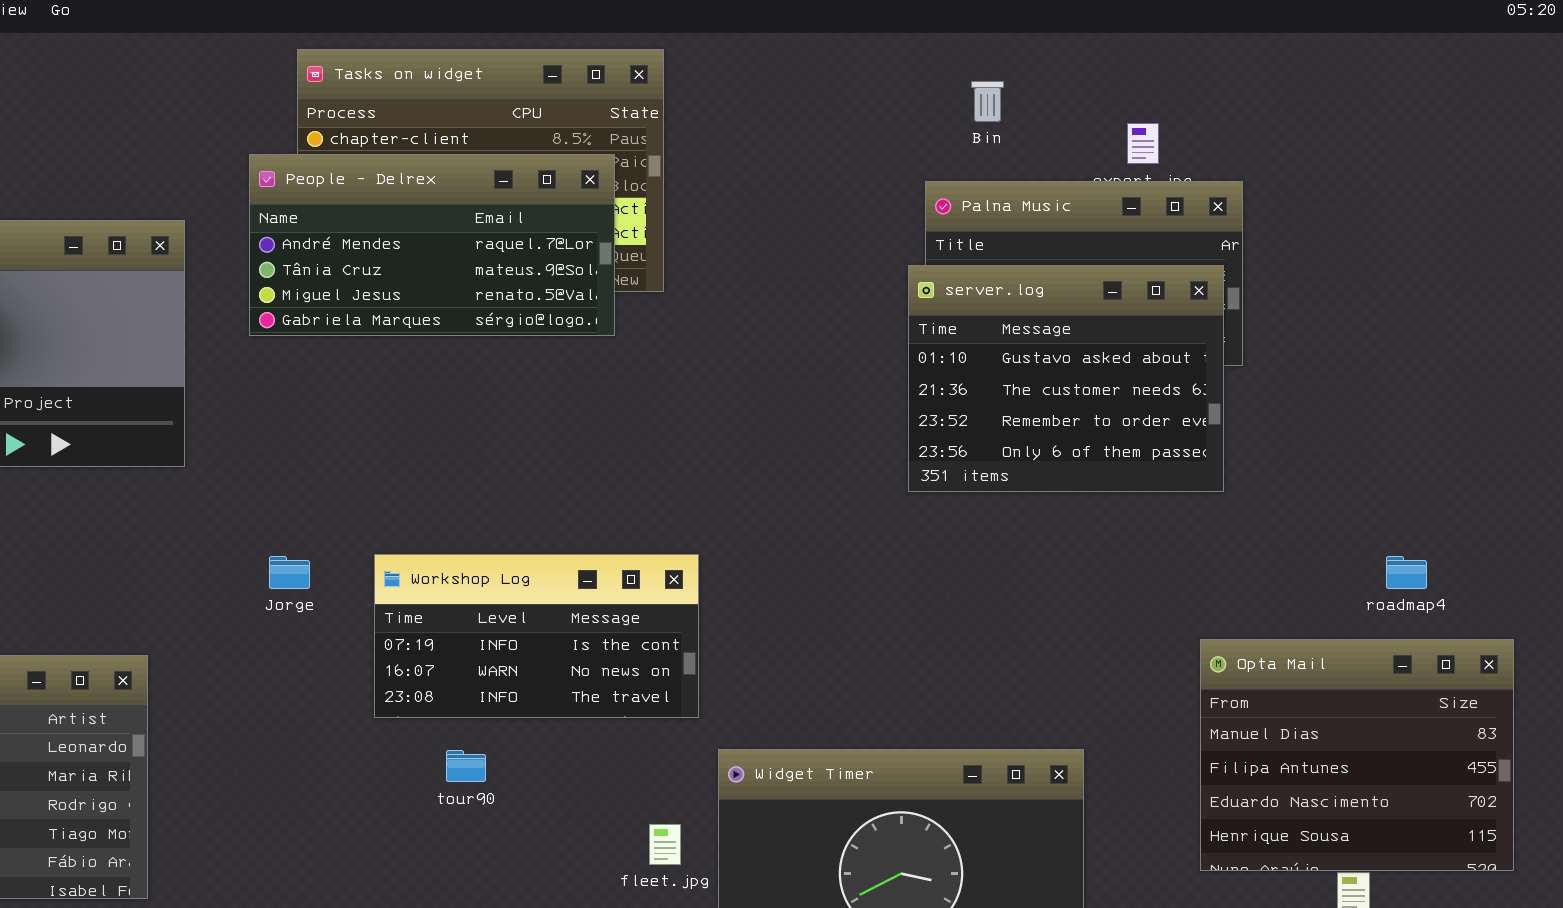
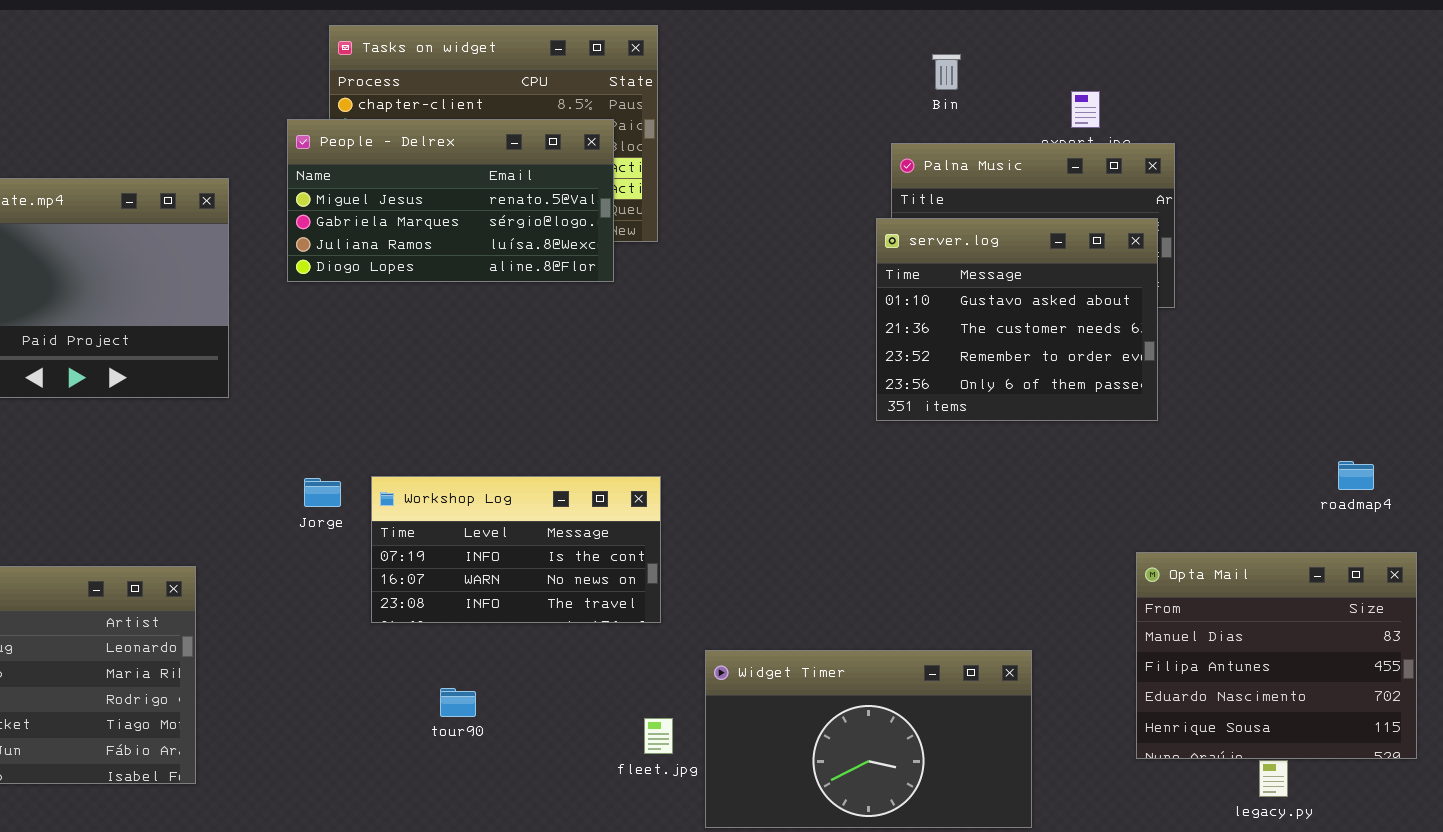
People - Delrex: [249,154,615,336] -> [287,119,614,282], scrolled down 2 rows
Workshop Log: [374,554,699,718] -> [371,476,661,623], moved
roadmap4: [1386,556,1427,589] -> [1338,461,1374,490], moved
tour90: [446,750,486,782] -> [440,688,476,717], moved

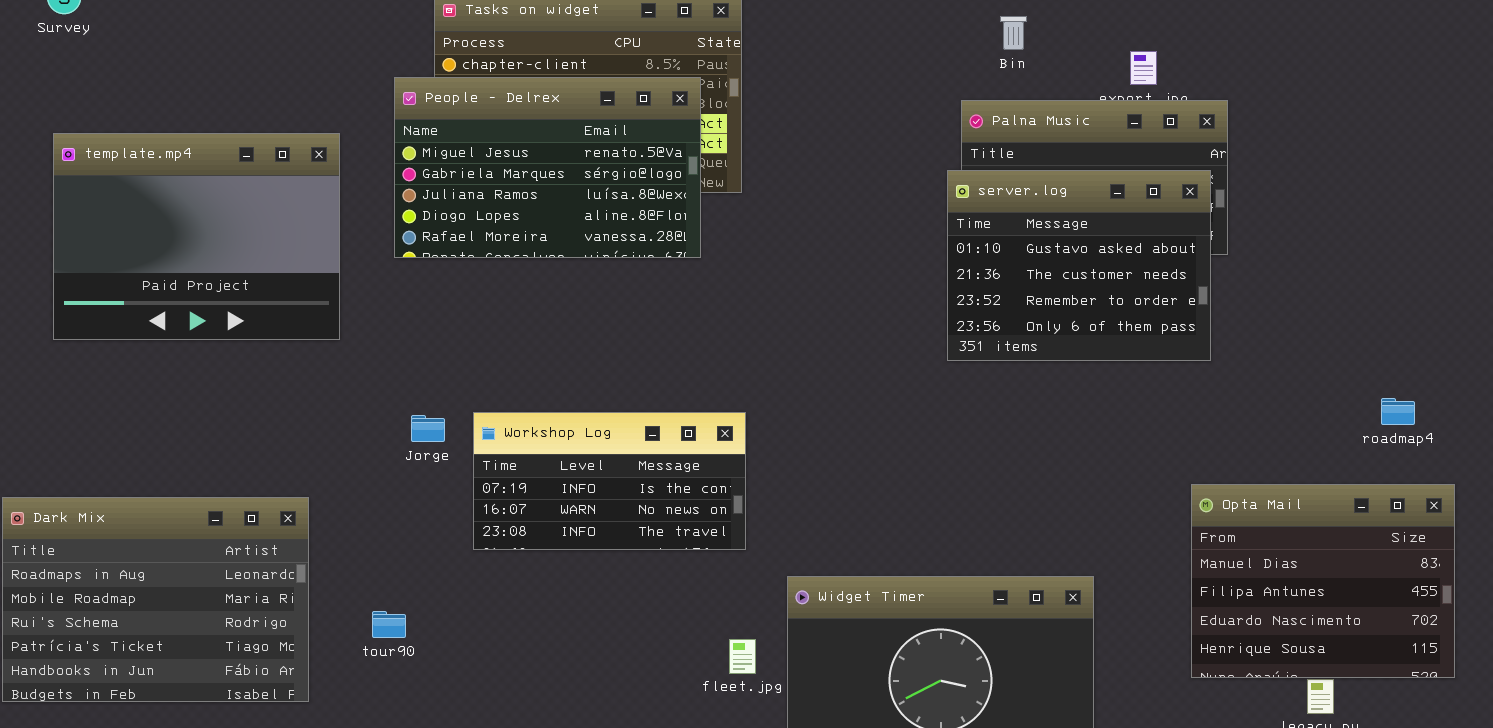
People - Delrex: [287,119,614,282] -> [394,77,701,258], resized
tour90: [440,688,476,717] -> [372,611,406,638], moved

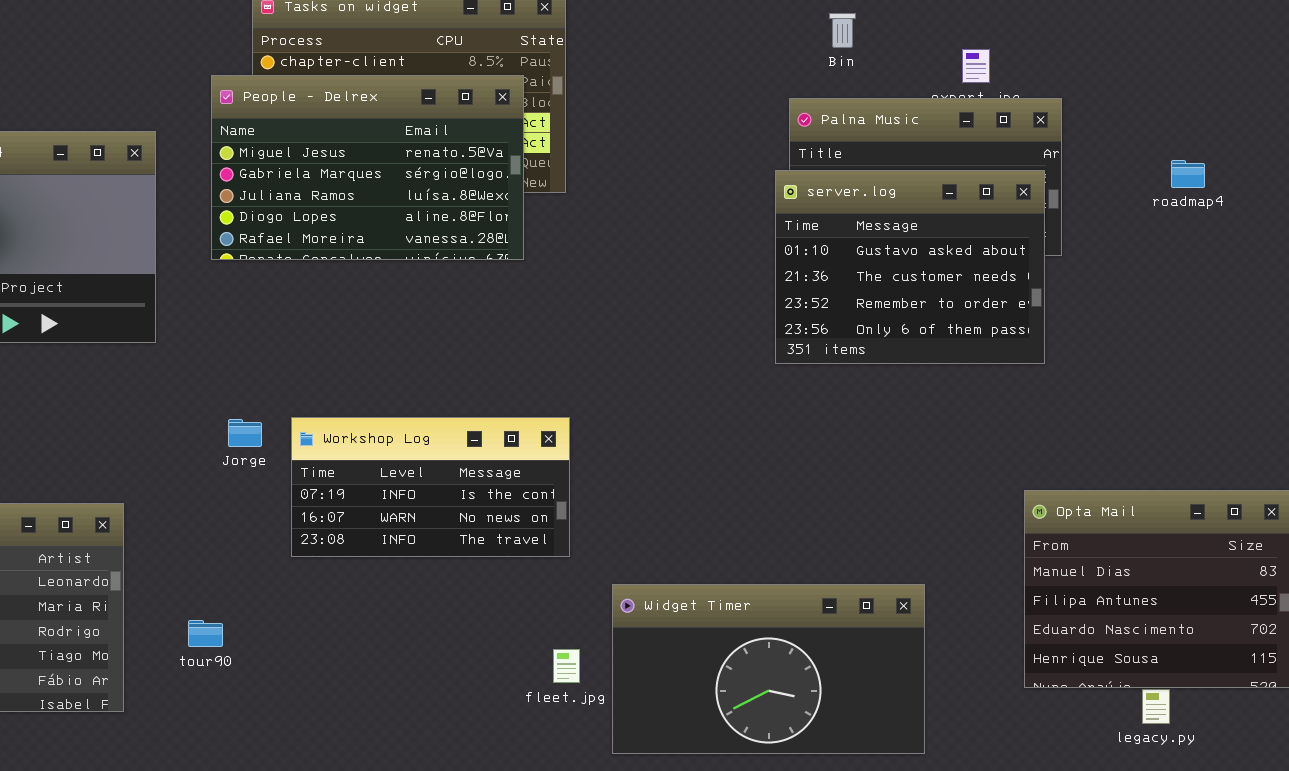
roadmap4: [1381,398,1415,425] -> [1171,160,1205,188], moved

